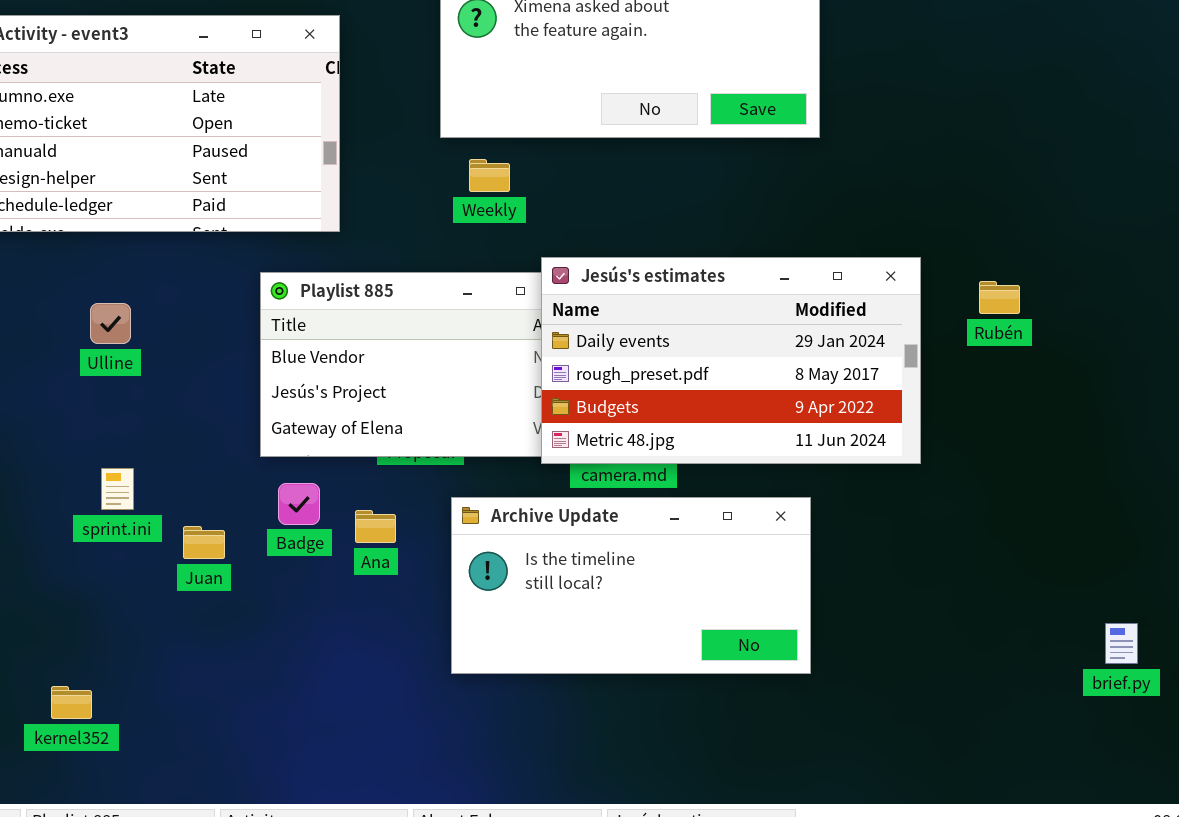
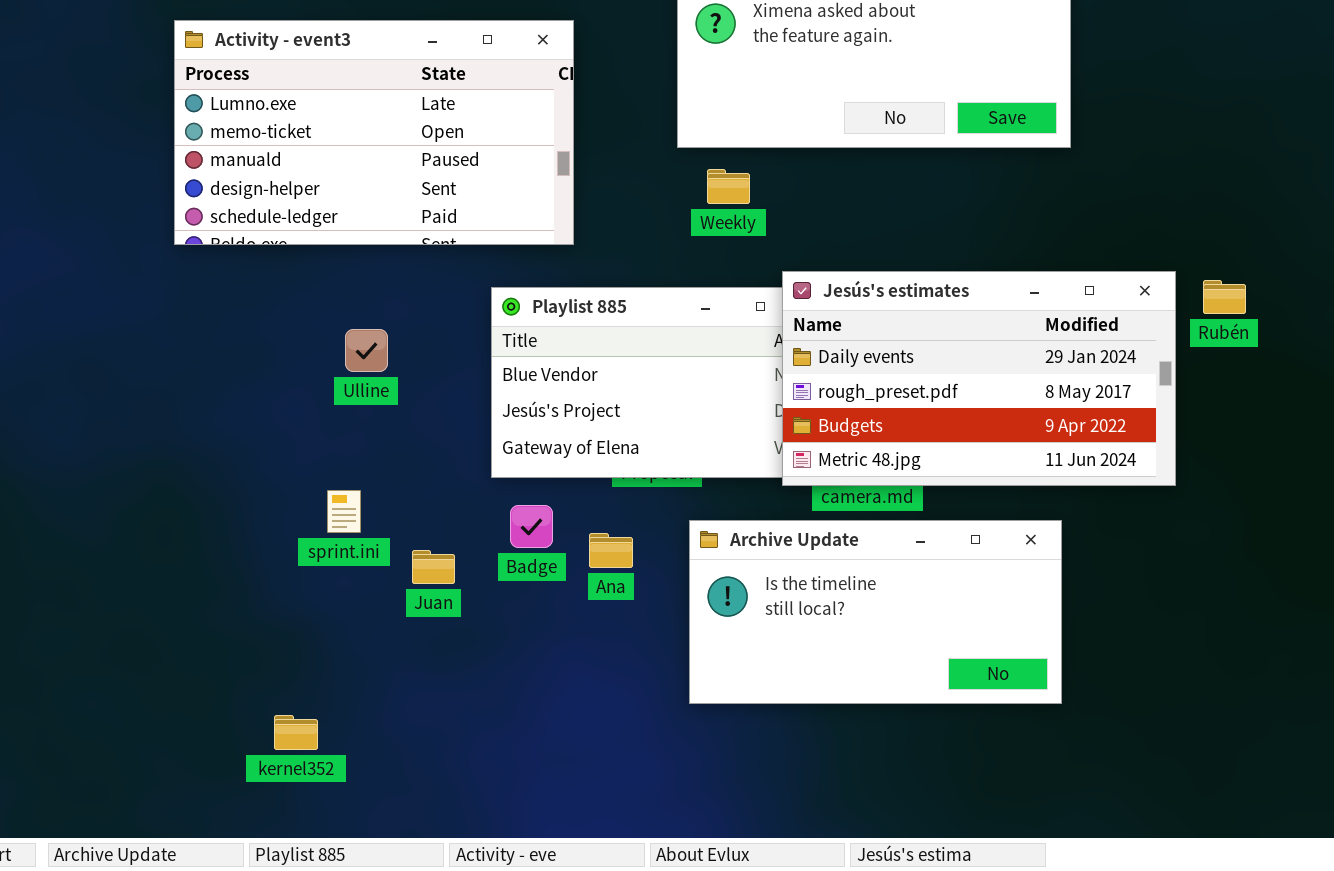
Rubén: [979,281,1020,314] -> [1203,280,1246,314], moved
Ulline: [90,303,131,344] -> [345,329,388,372], moved

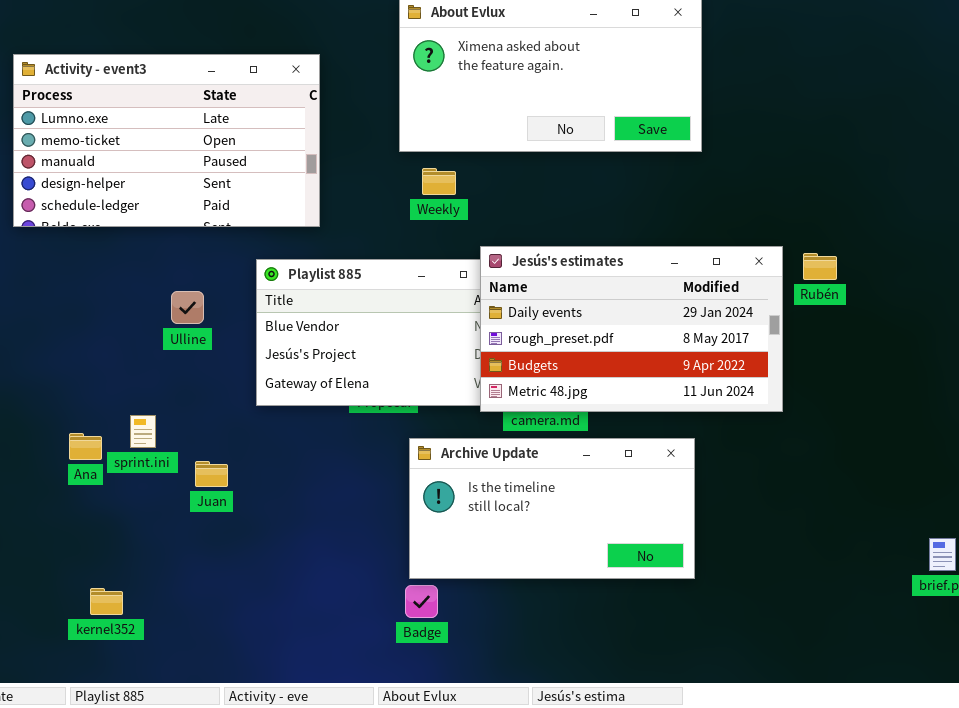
Ulline: [345,329,388,372] -> [171,291,204,324], moved
Badge: [510,505,553,548] -> [405,585,438,618], moved
Ana: [589,533,633,568] -> [69,433,102,460], moved

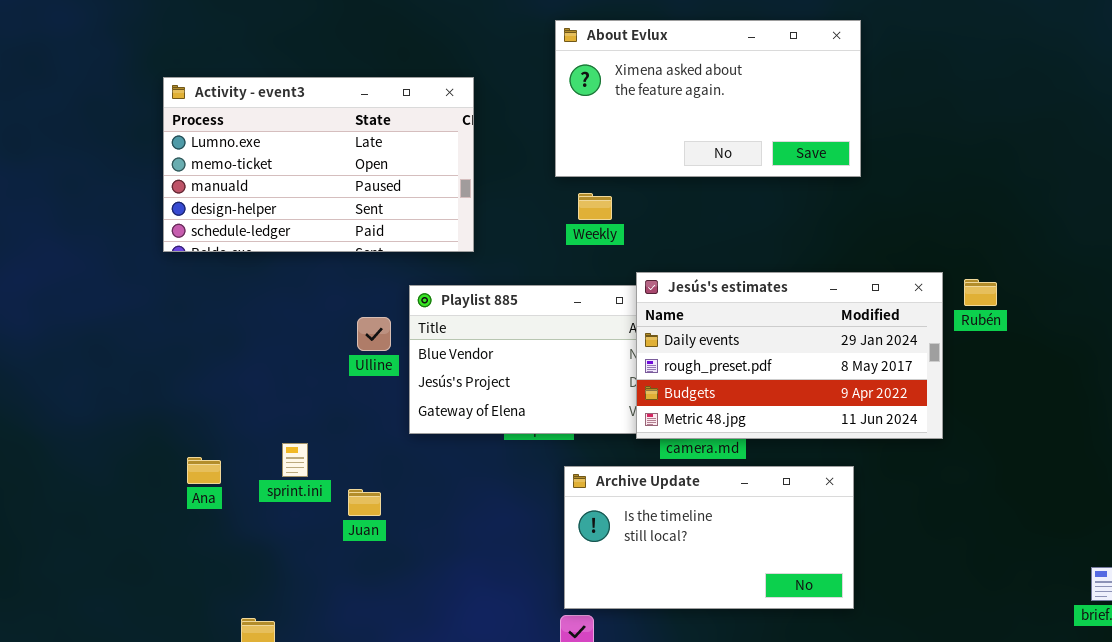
Ulline: [171,291,204,324] -> [357,317,391,351], moved
Ana: [69,433,102,460] -> [187,457,221,484], moved

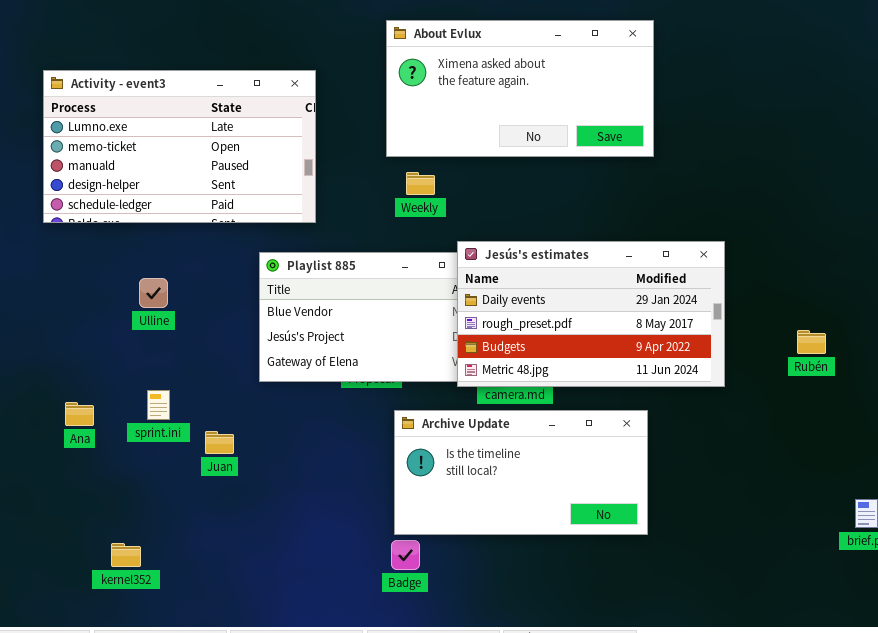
Rubén: [964,279,997,306] -> [797,330,826,354], moved
Ulline: [357,317,391,351] -> [139,278,168,308], moved

